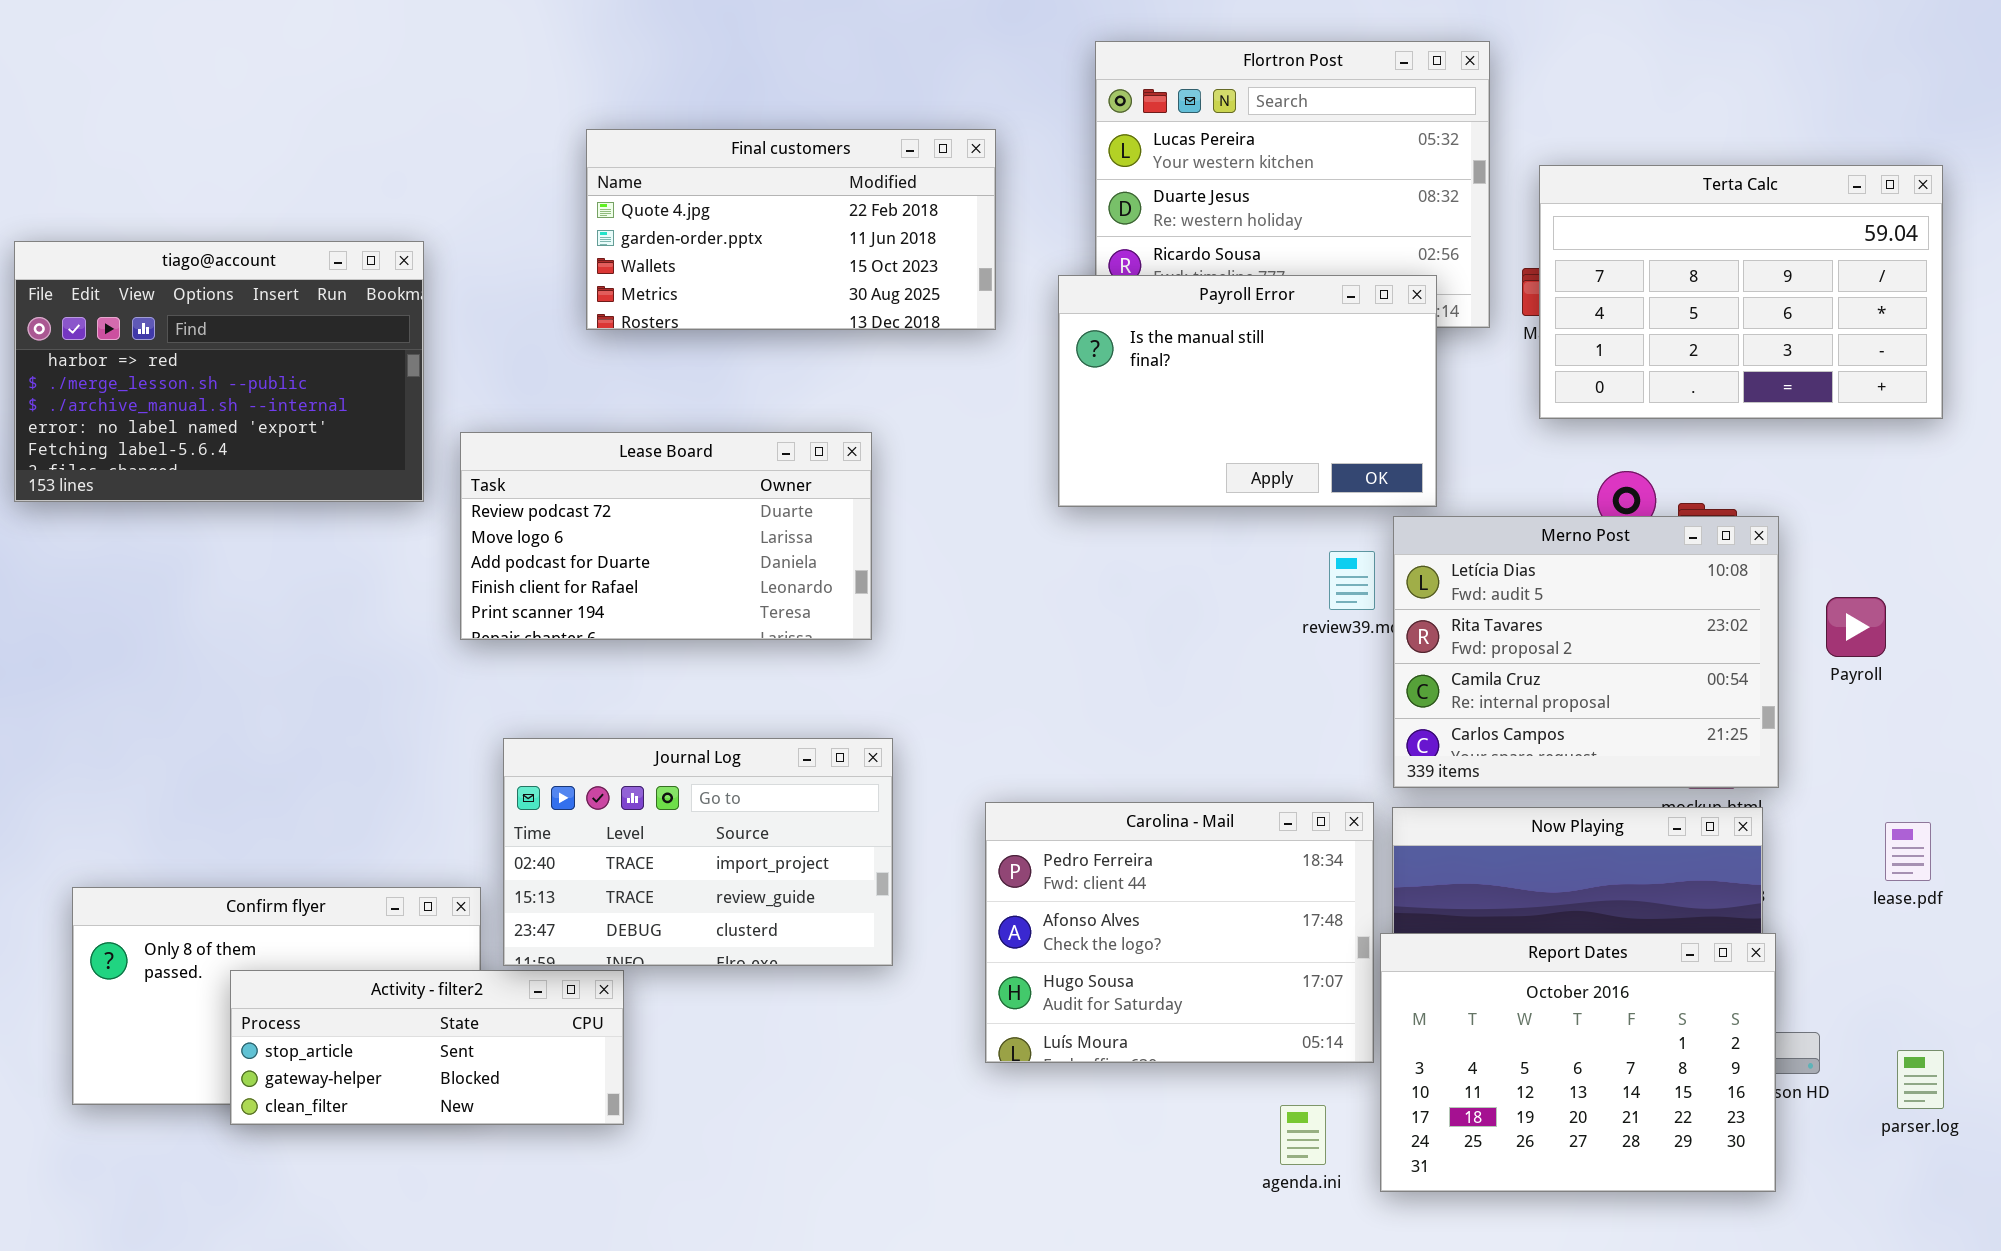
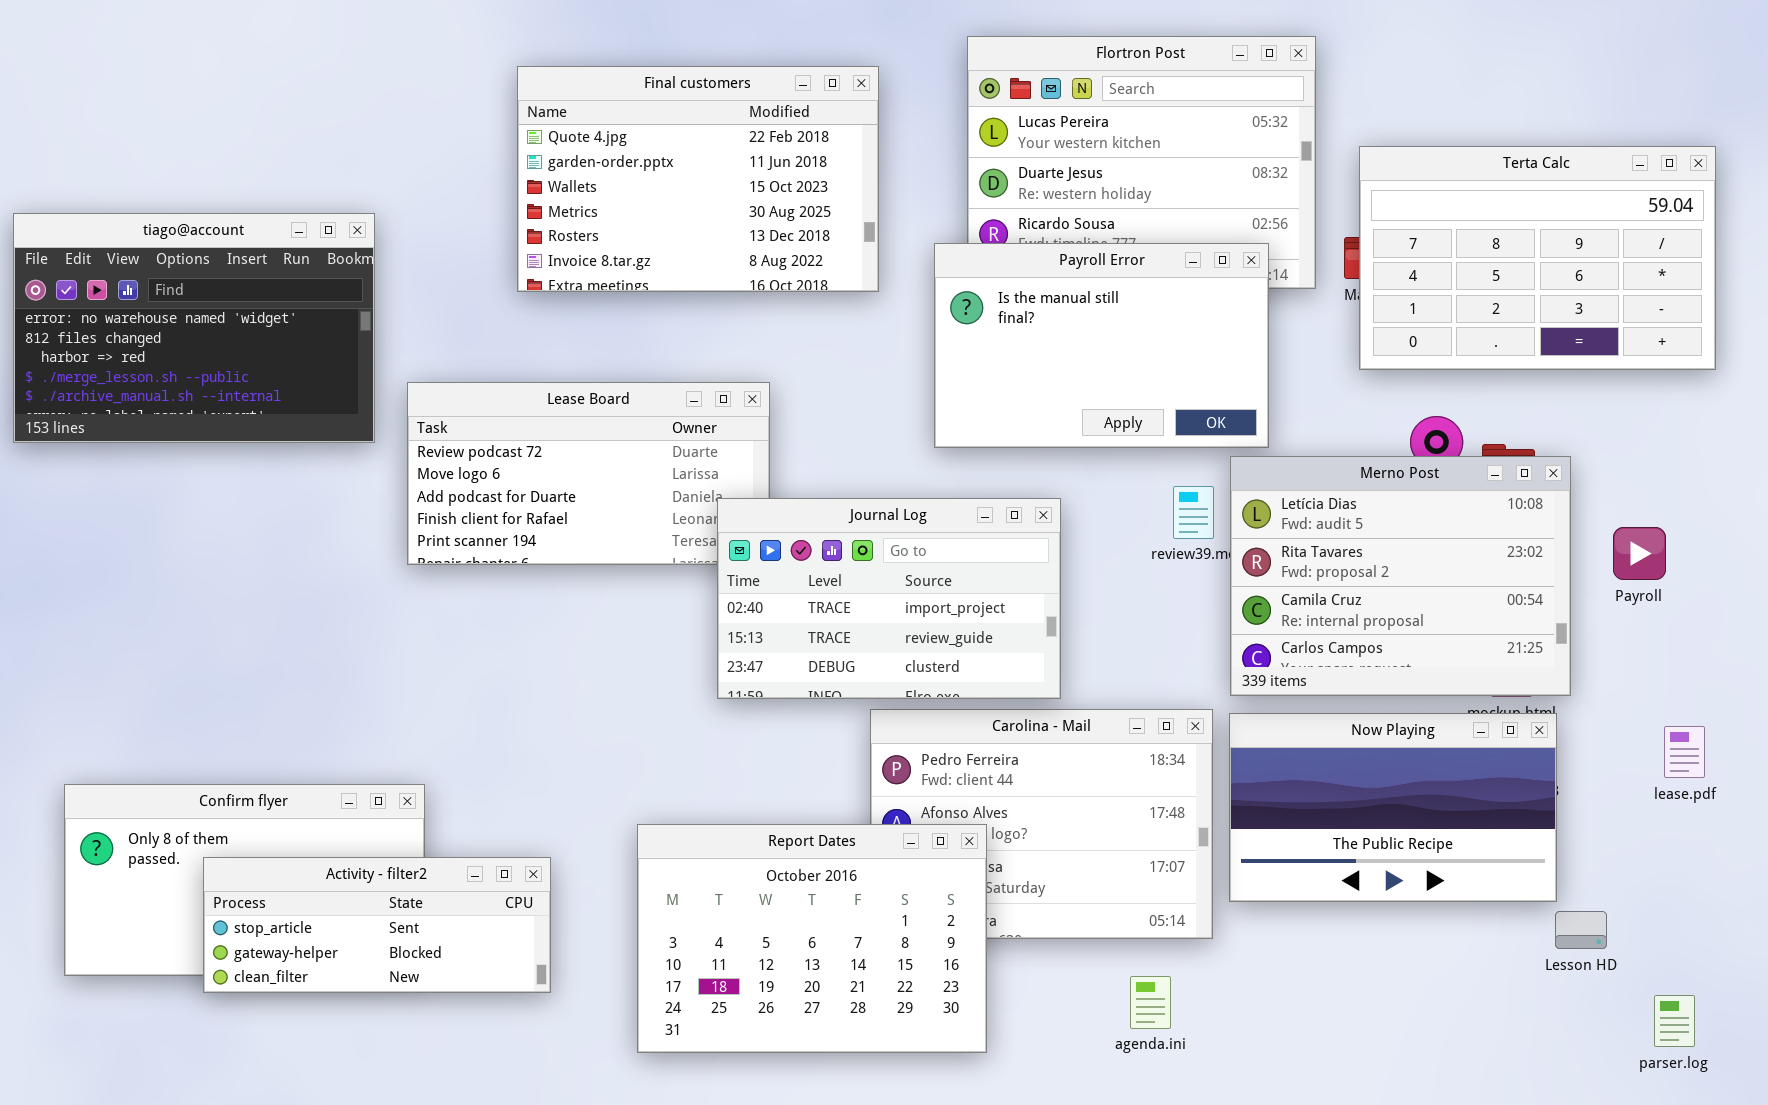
Final customers: [586,129,996,330] -> [517,66,879,292], resized
tiago@account: [14,241,424,502] -> [13,213,375,443], scrolled up 2 rows
Journal Log: [503,738,893,966] -> [717,498,1061,699], moved
Report Dates: [1380,933,1776,1192] -> [637,824,987,1053], moved
parser.log: [1897,1050,1944,1109] -> [1654,995,1695,1047], moved

